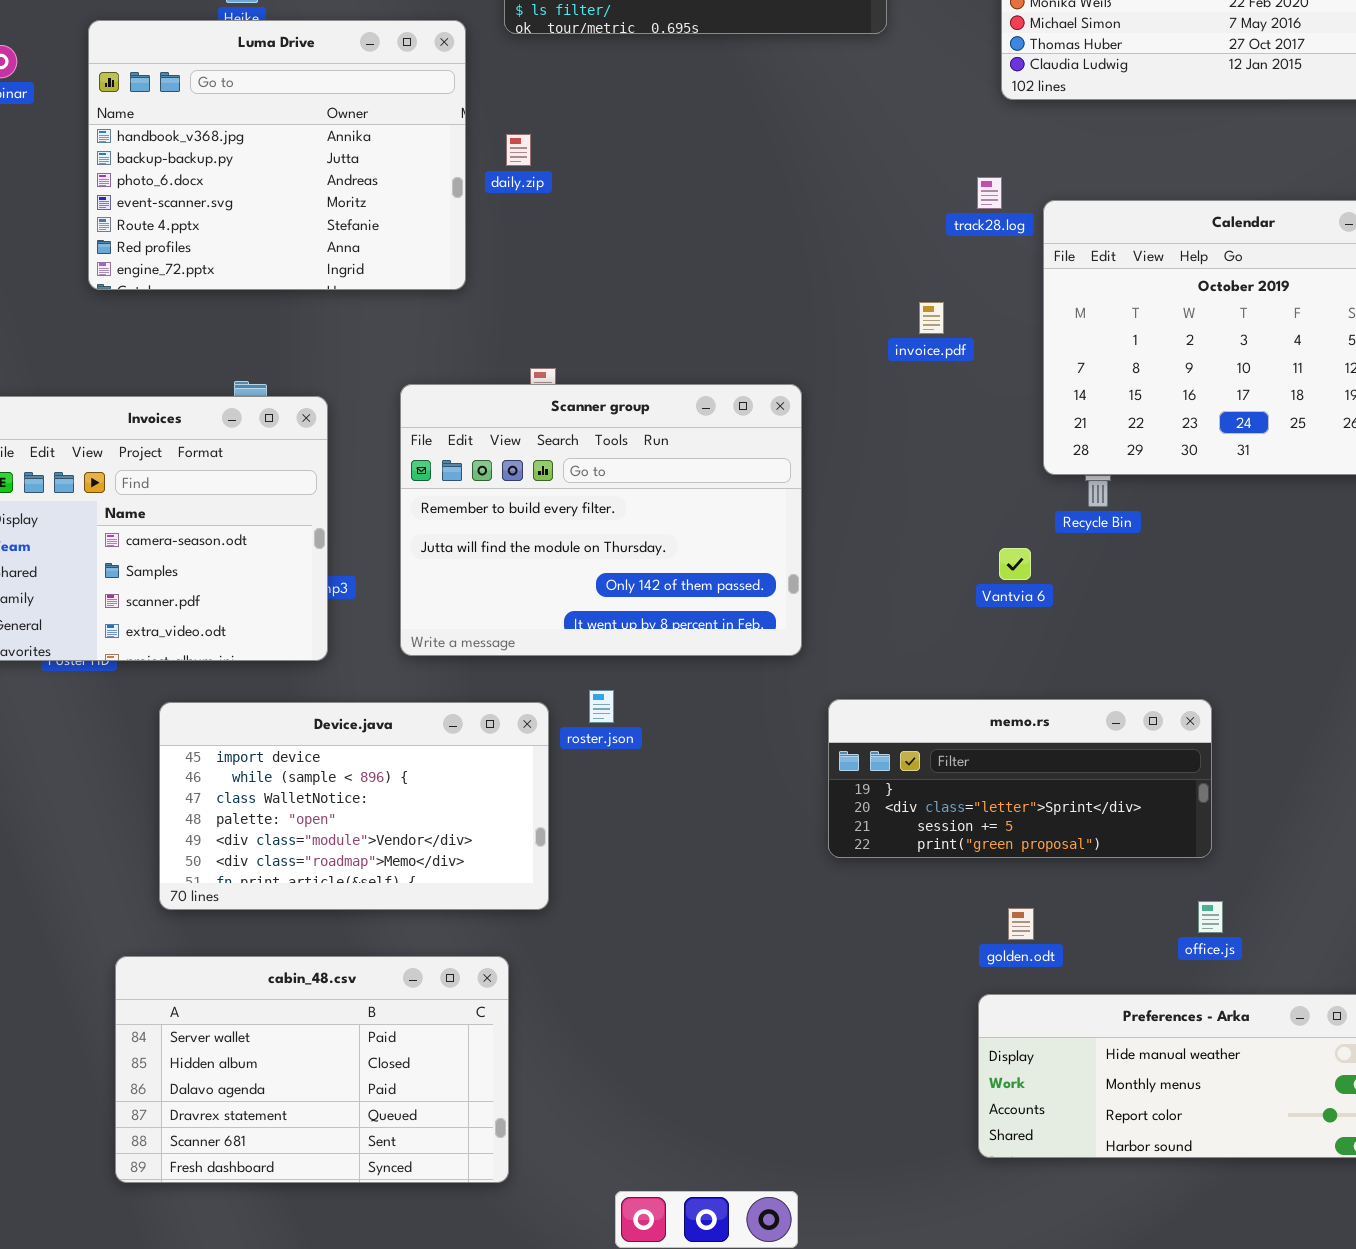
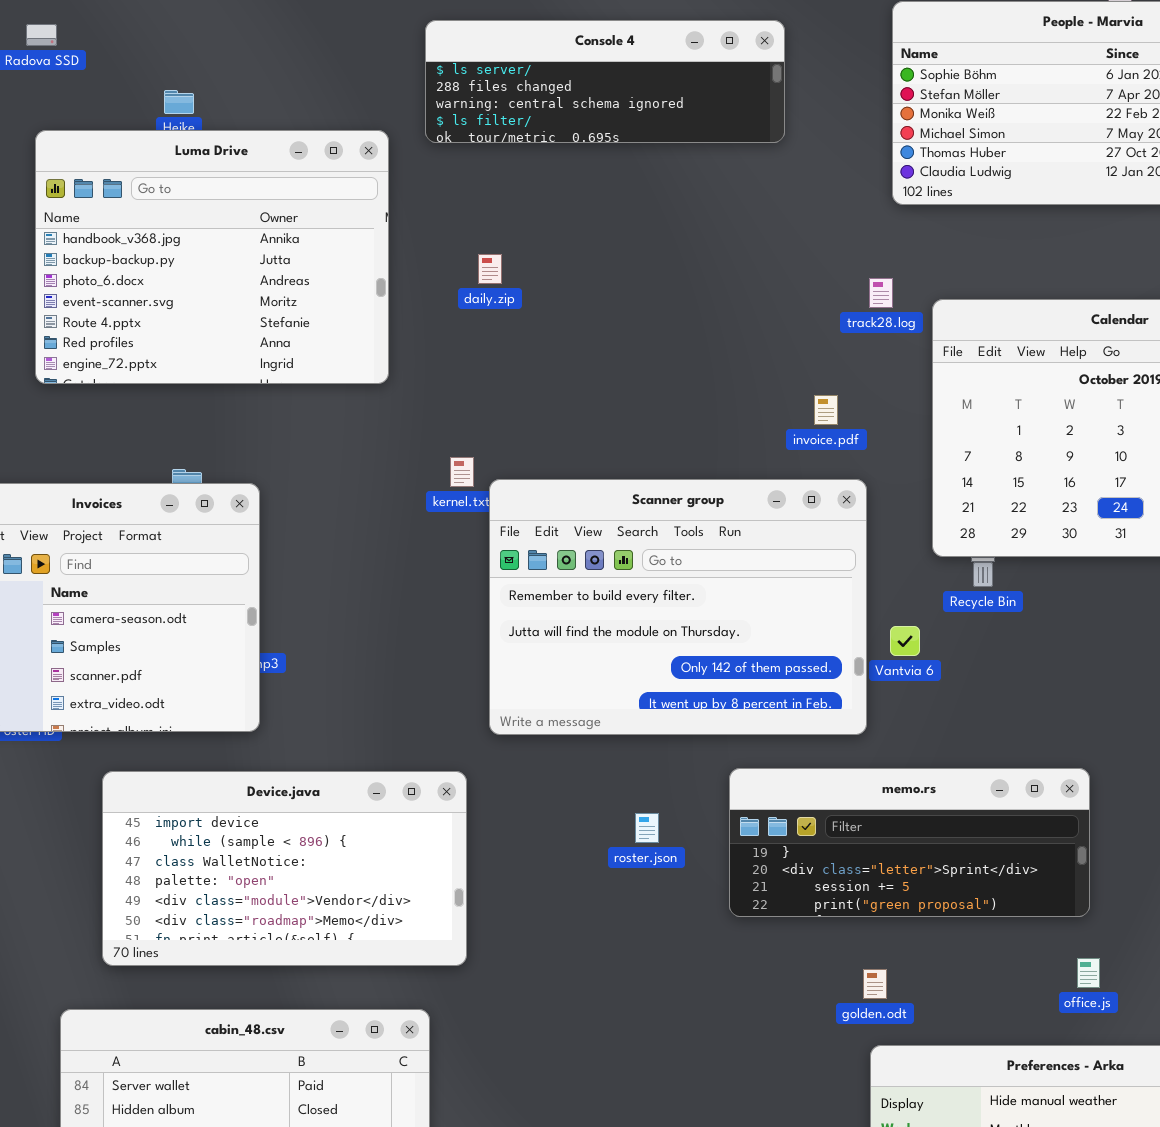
daily.zip: [506,134,531,166] -> [478,254,502,284], moved
Scanner group: [400,384,802,656] -> [489,479,867,735], moved
roster.json: [589,690,614,723] -> [635,813,659,843], moved
golden.odt: [1008,908,1034,940] -> [863,969,887,999], moved

